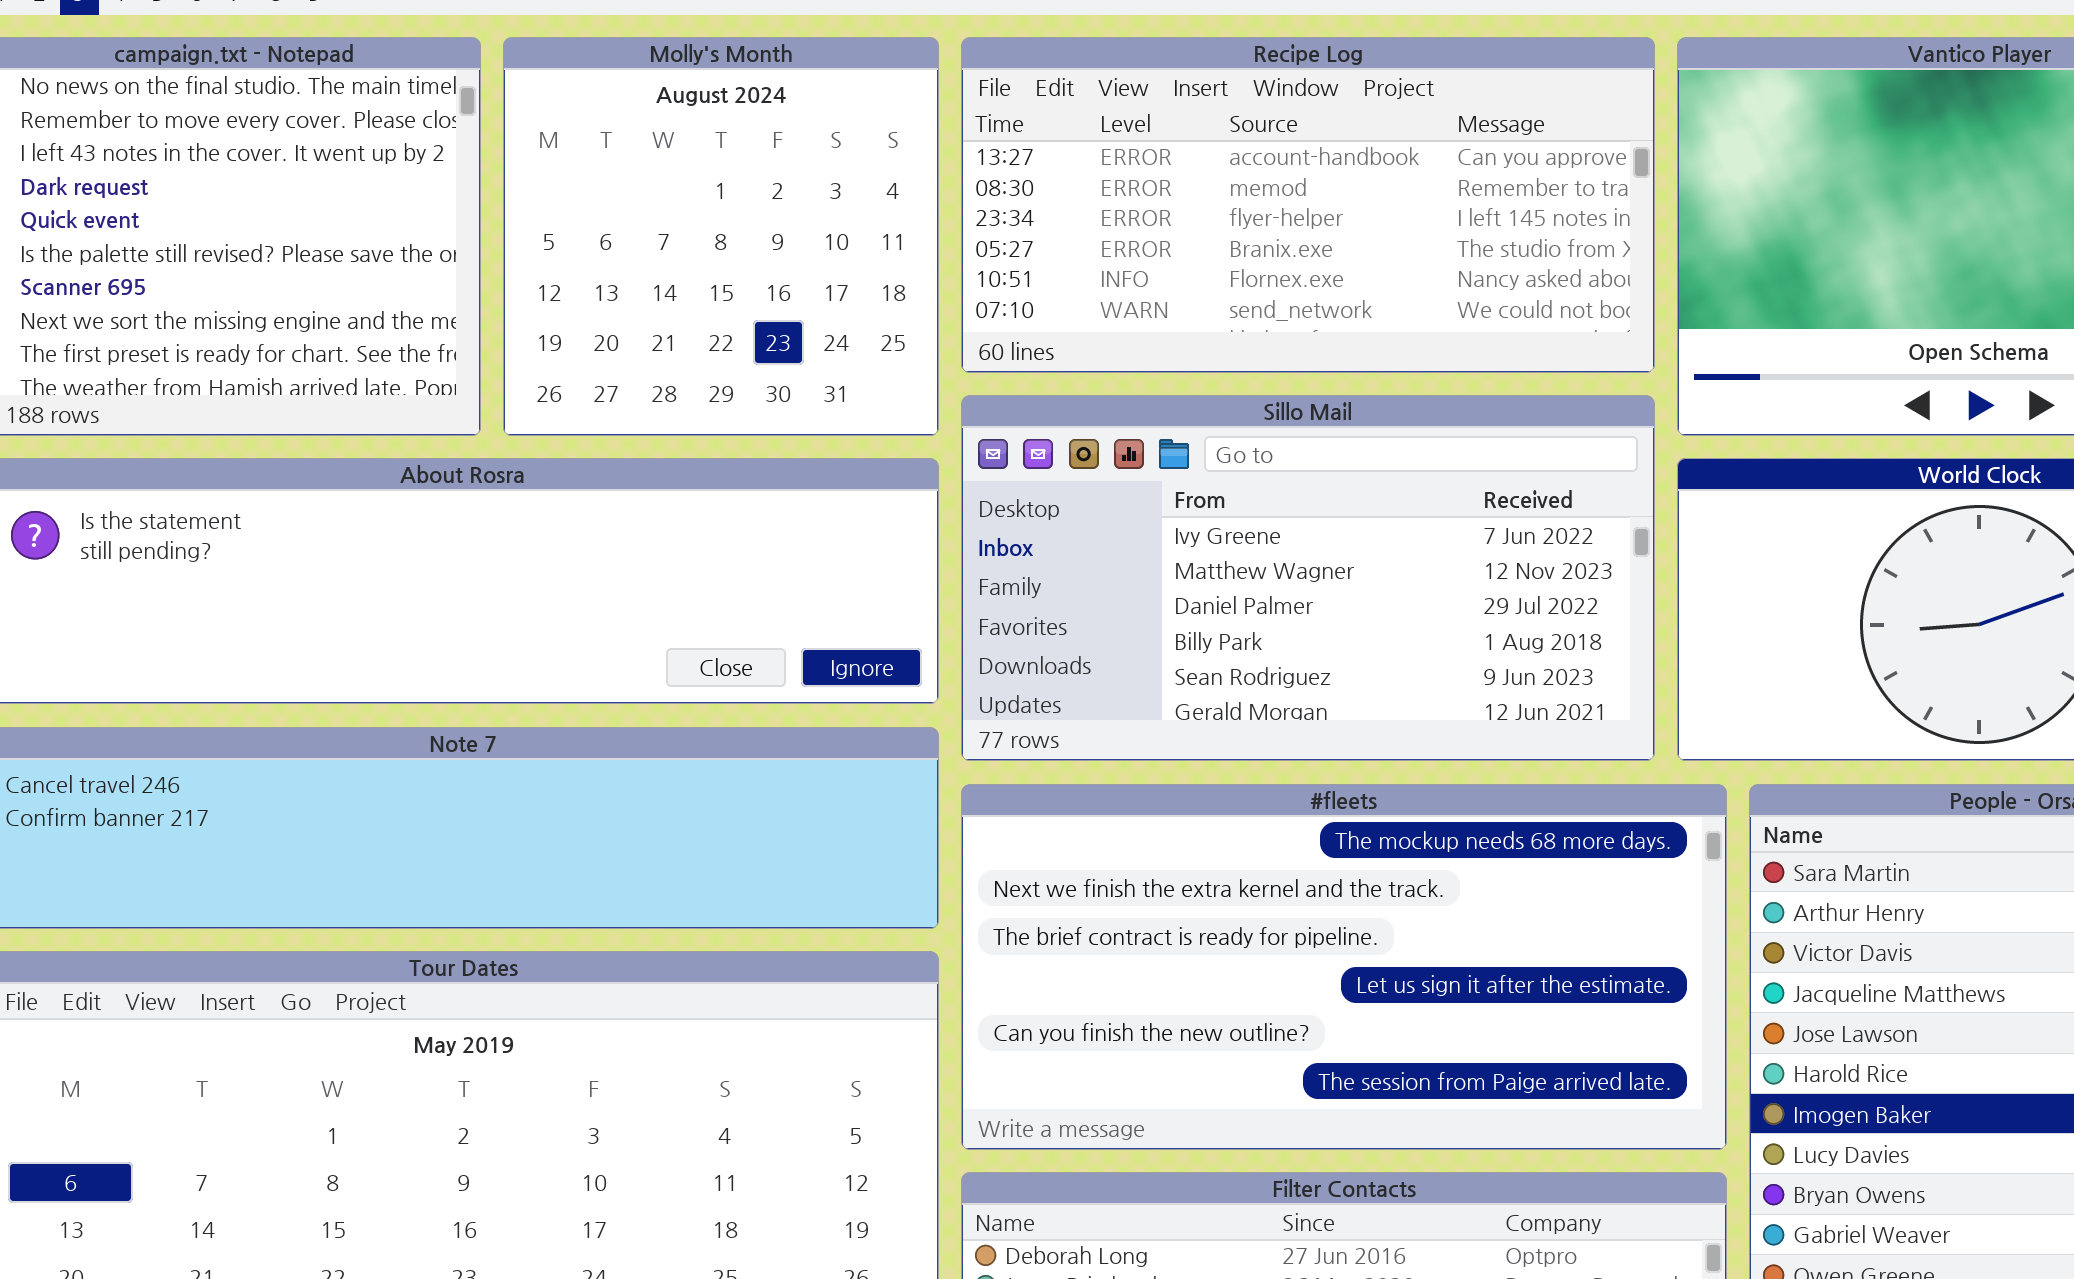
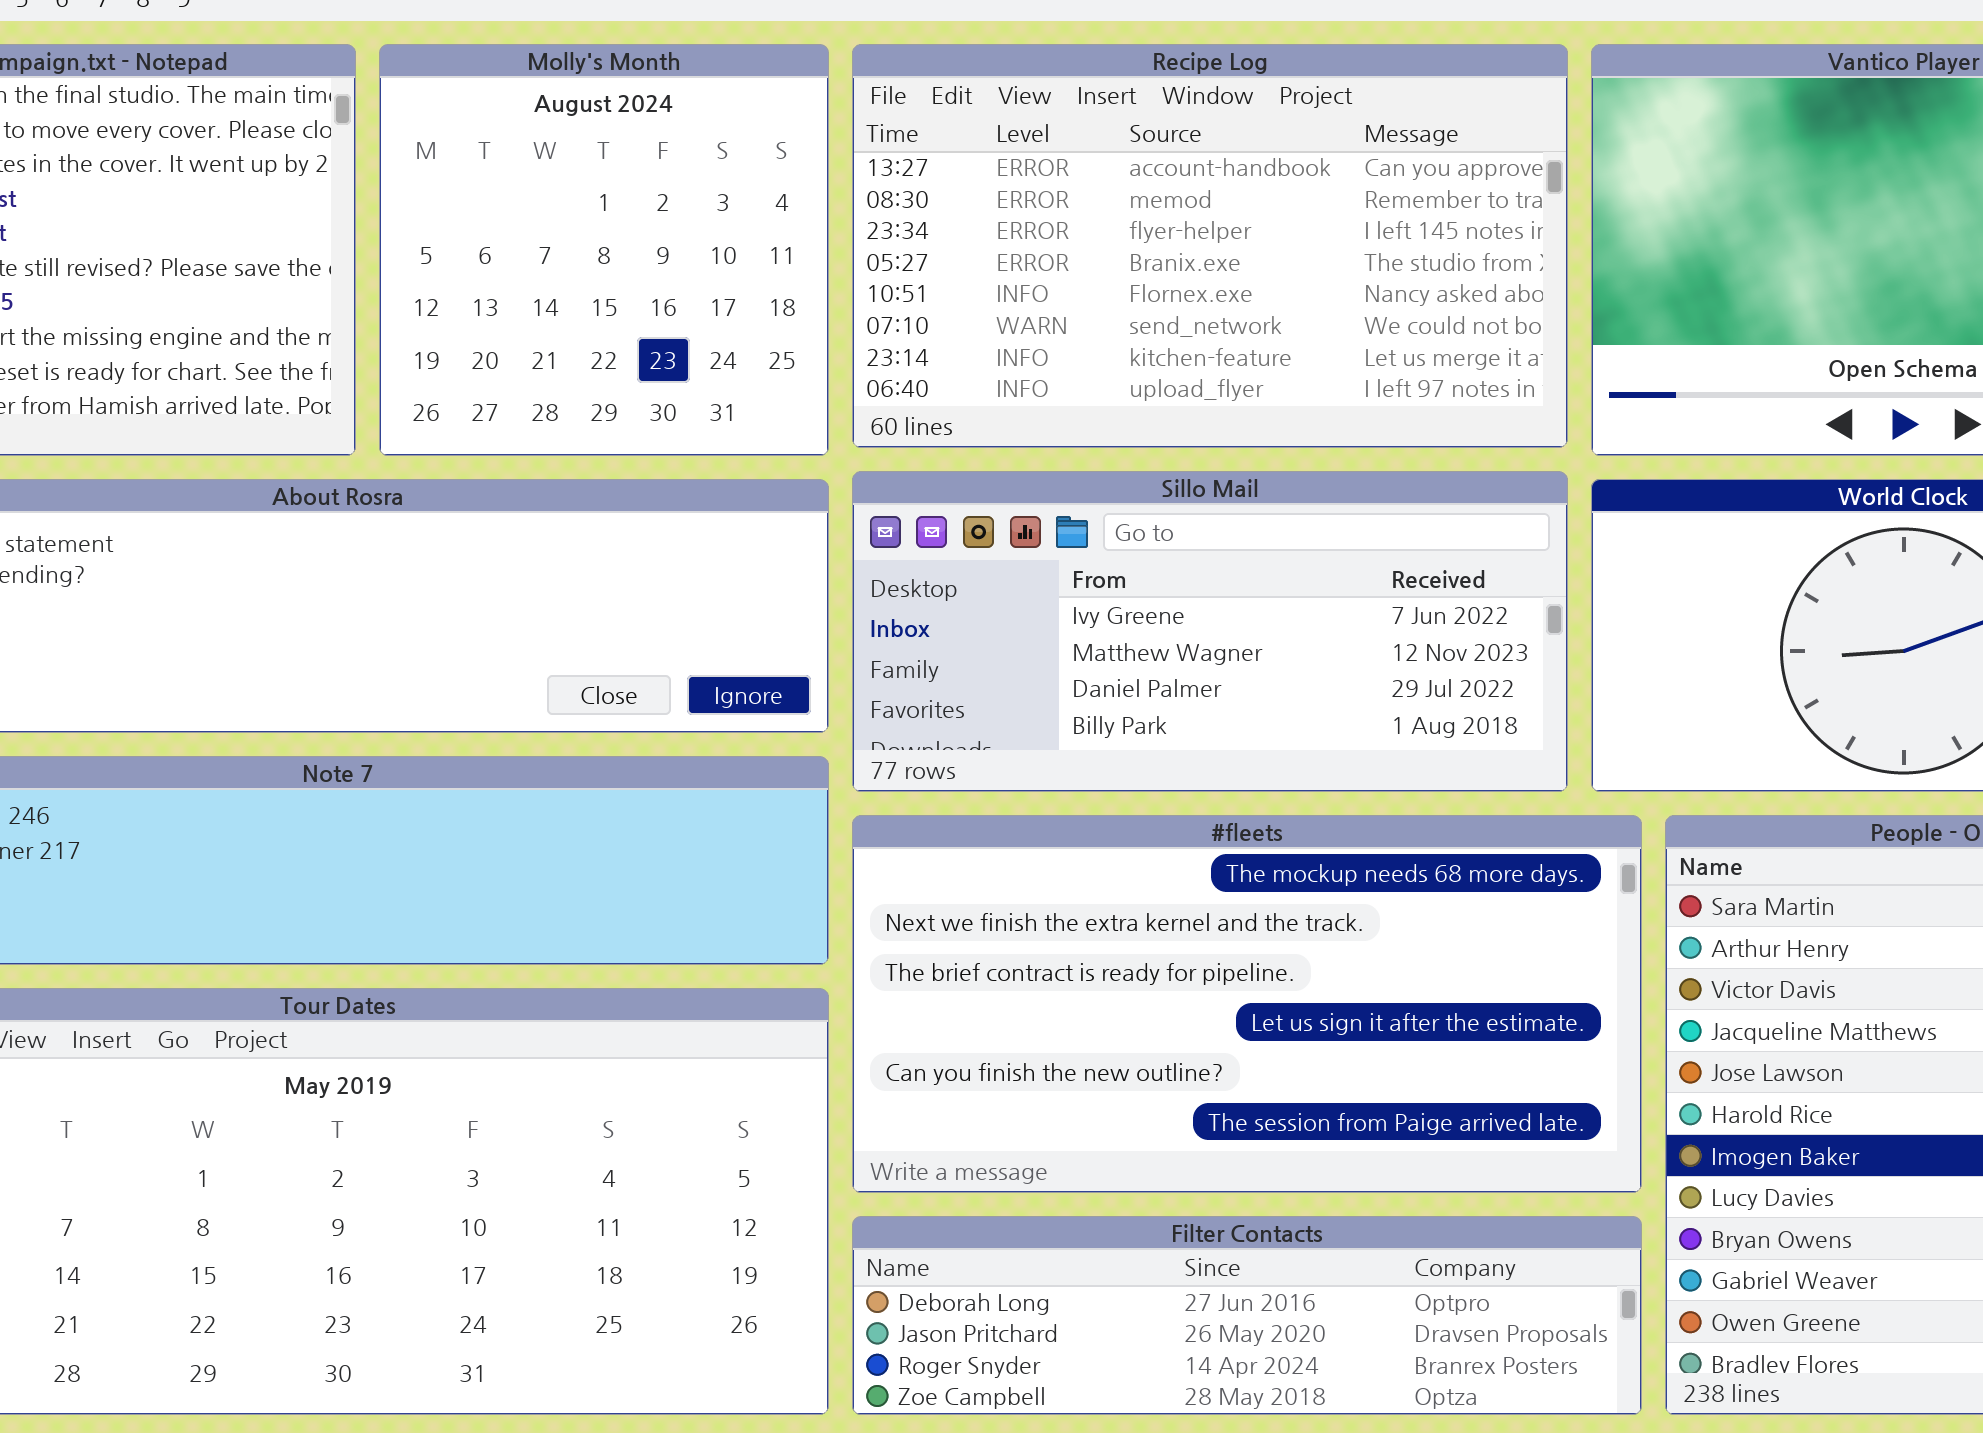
Recipe Log: [961,37,1655,373] -> [852,44,1568,448], resized
Sillo Mail: [961,395,1655,761] -> [852,471,1568,792], resized

